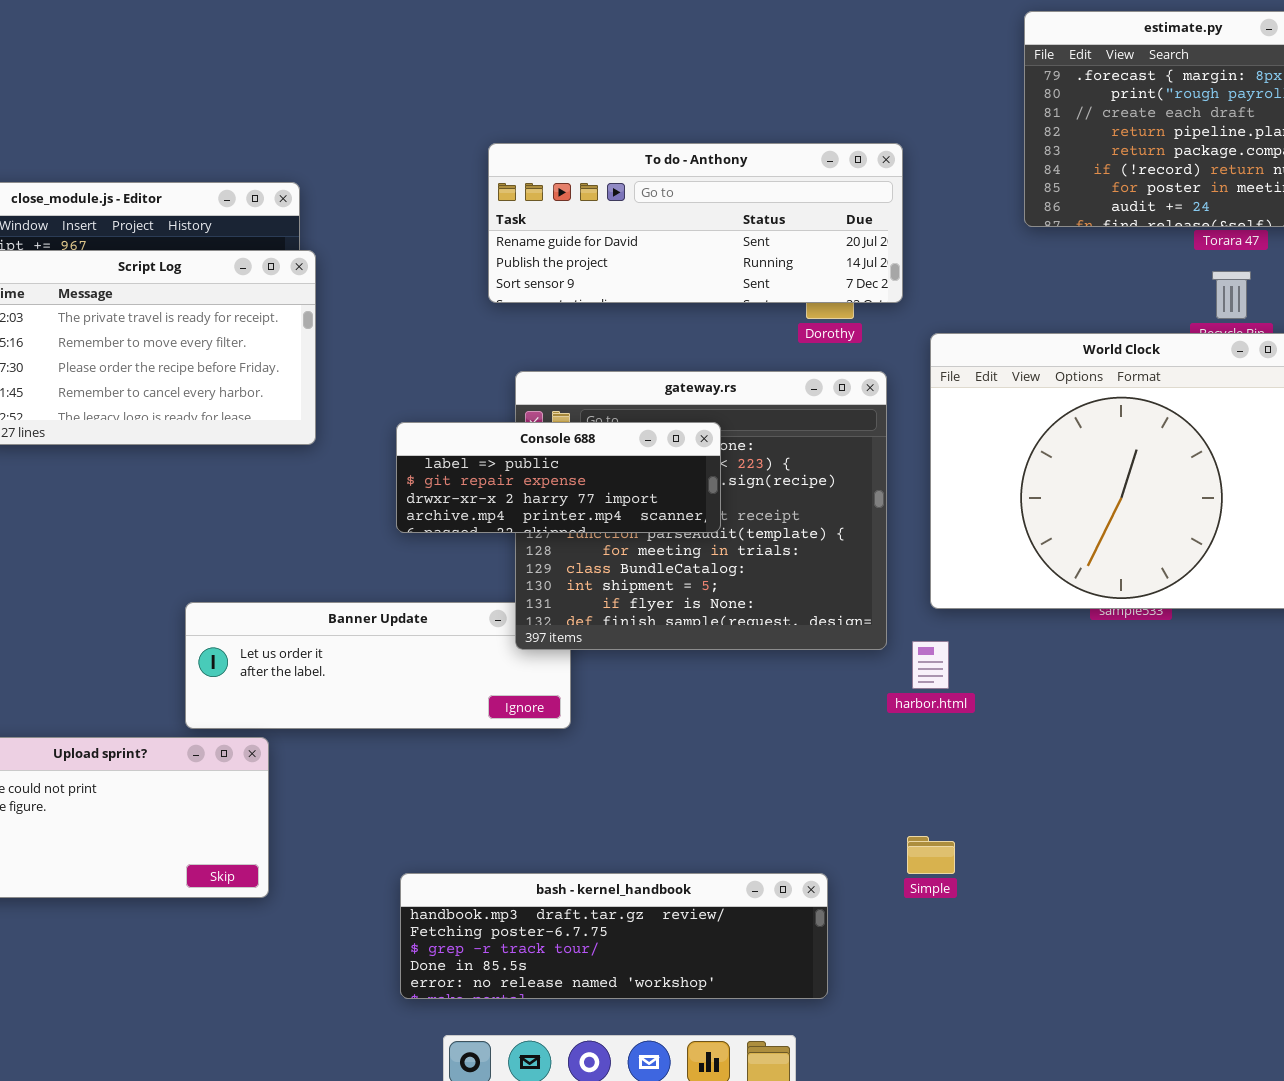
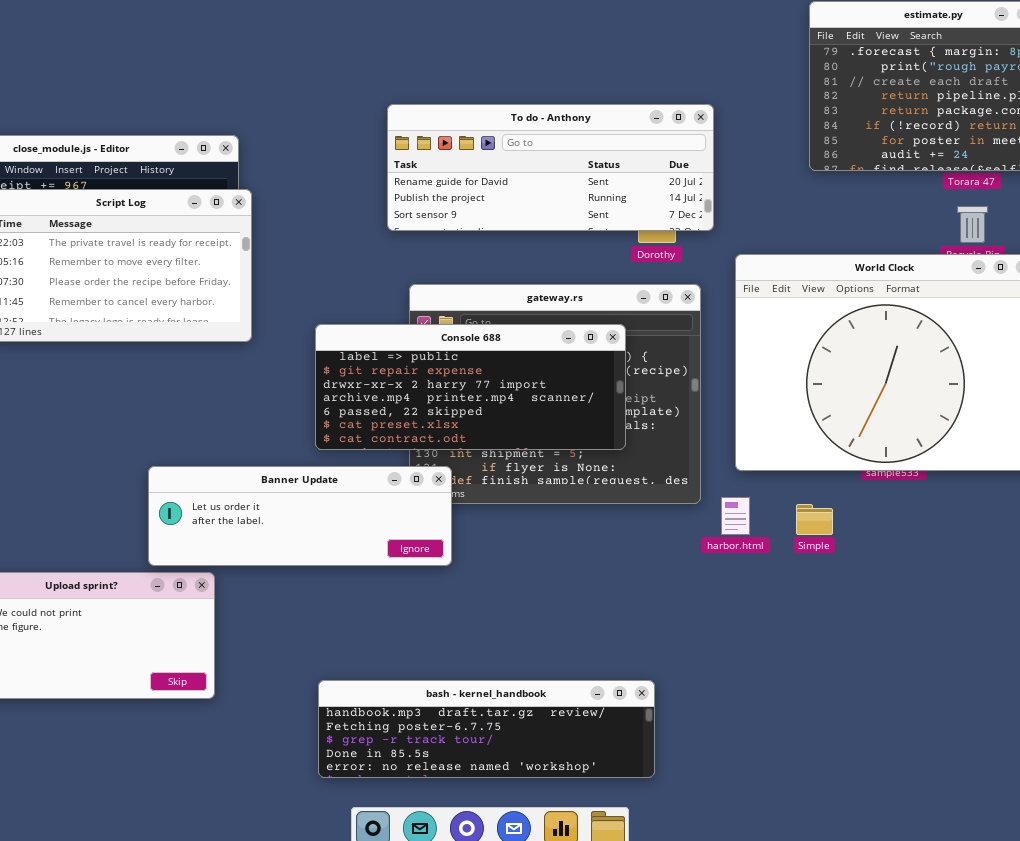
Console 688: [396,422,721,533] -> [315,324,626,450], resized
Banner Update: [185,602,571,729] -> [148,466,452,566], raised
Simple: [907,836,955,874] -> [796,504,833,535], moved

